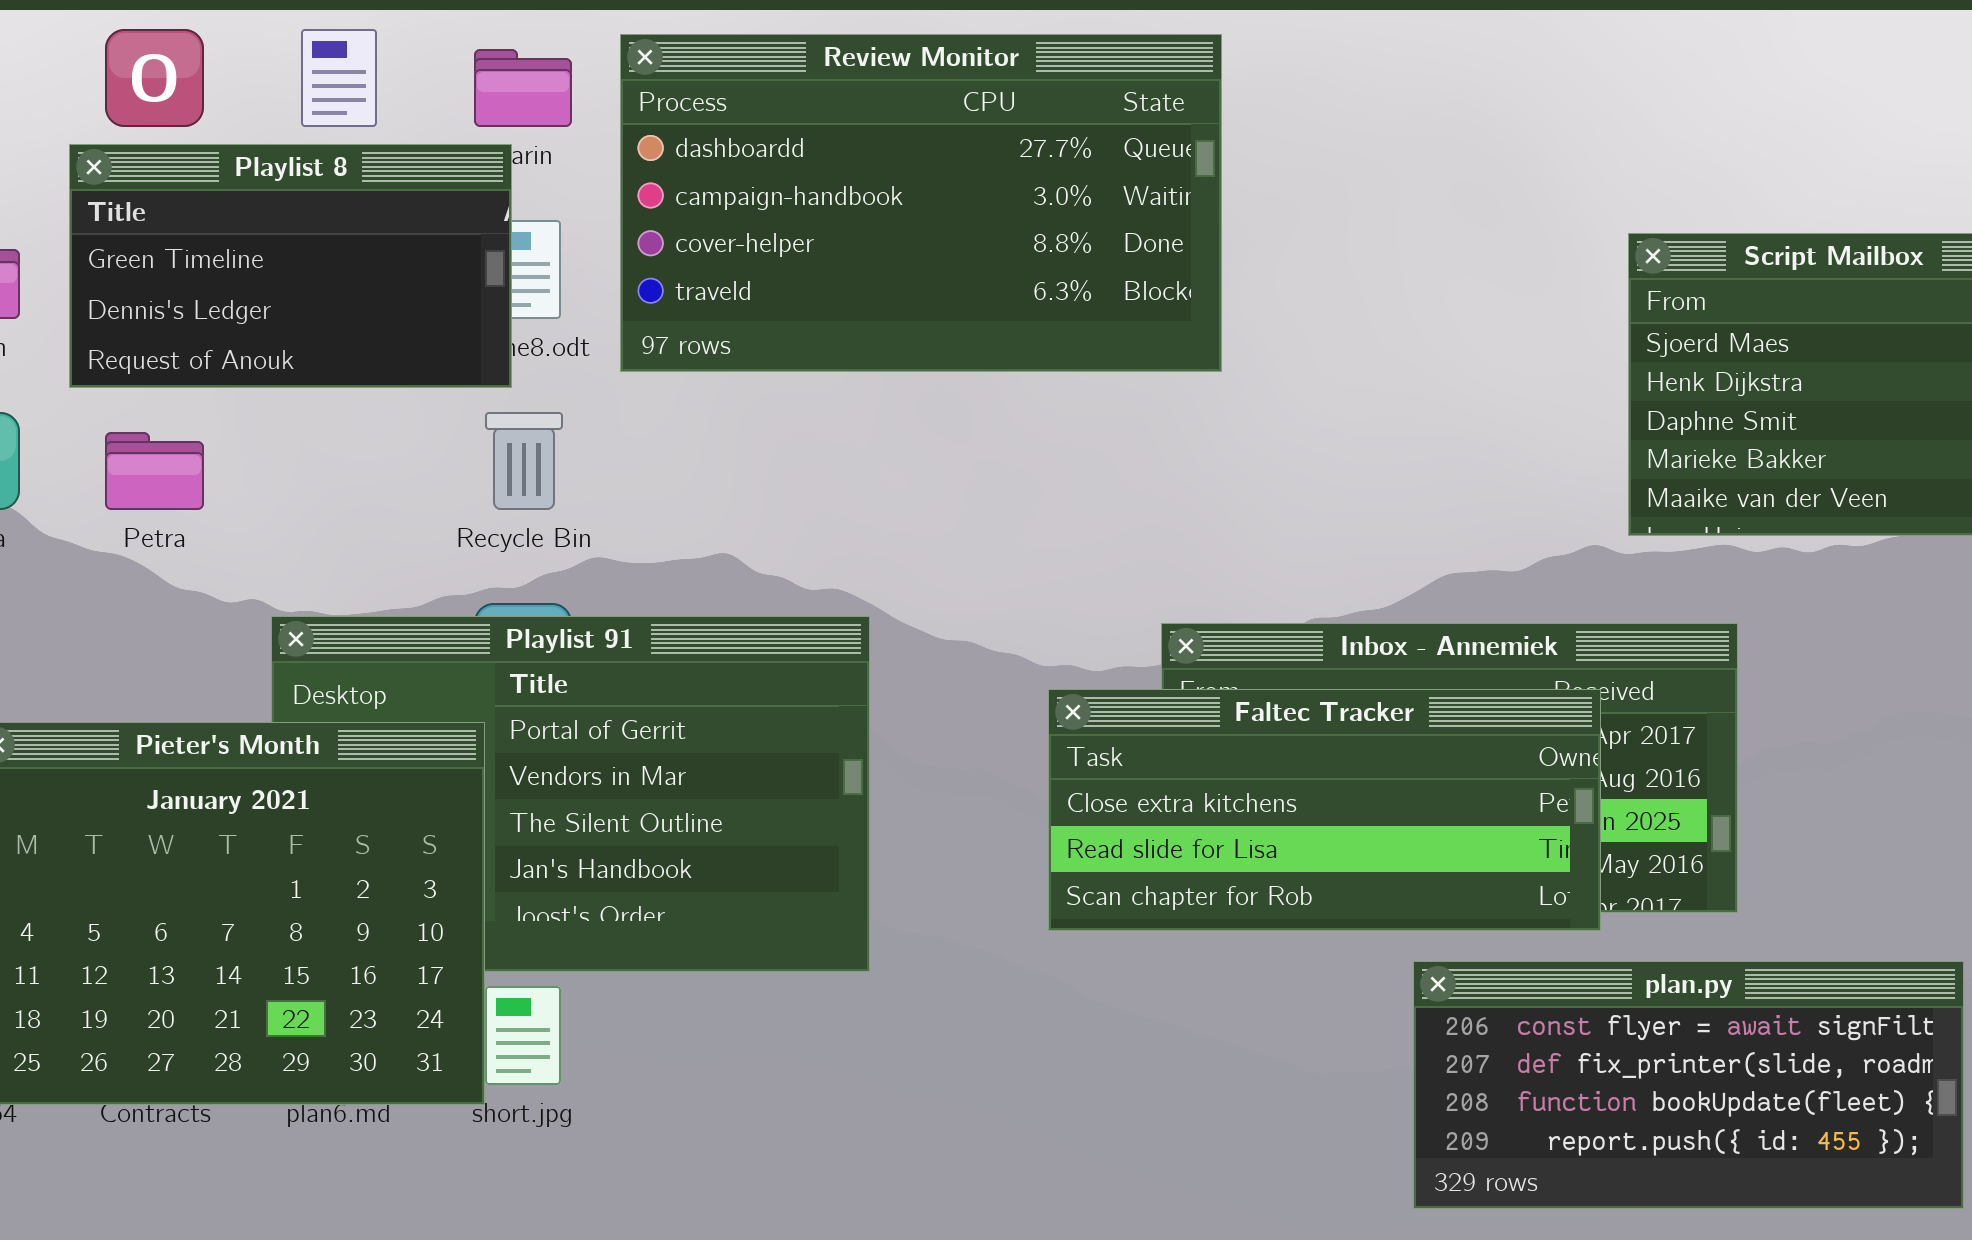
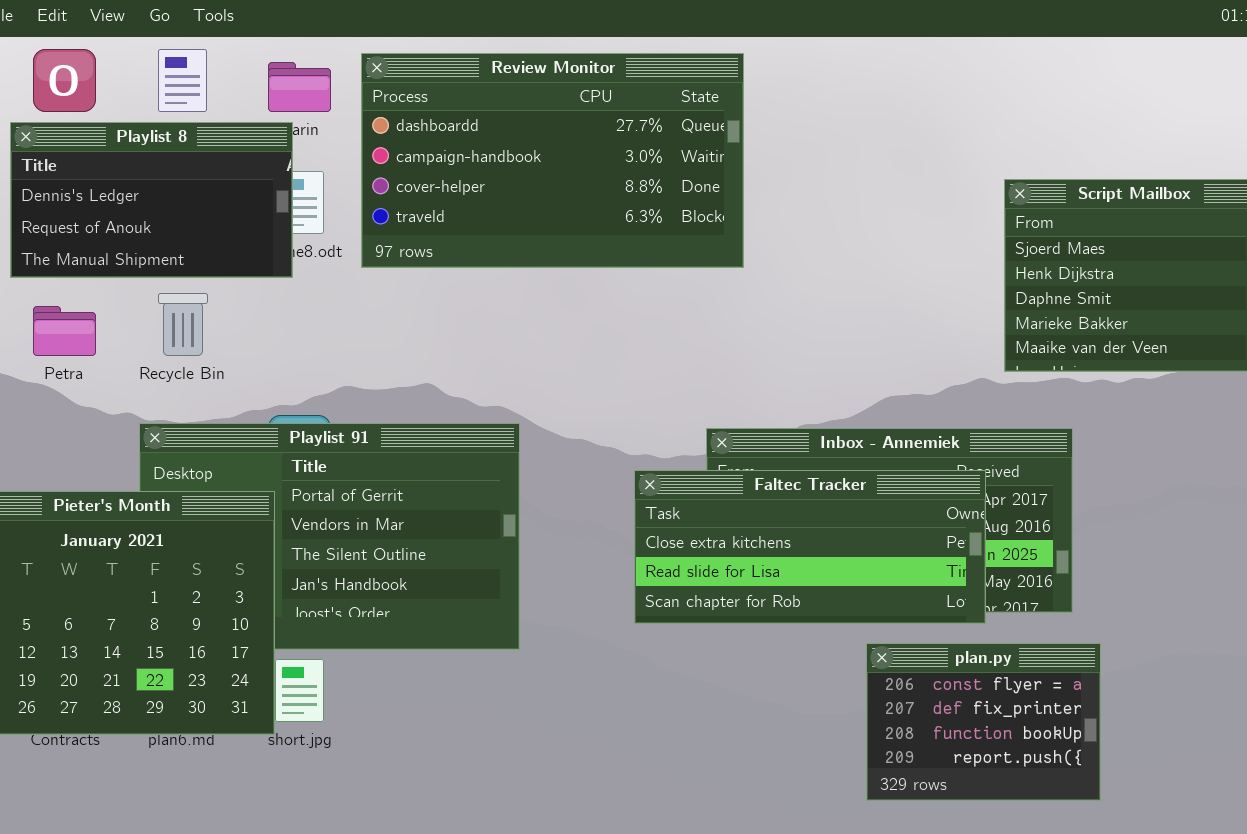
Playlist 8: [69,144,512,388] -> [10,122,293,278], scrolled down 1 row
Recycle Bin: [485,412,563,510] -> [158,293,208,356], moved
plan.py: [1413,961,1964,1209] -> [866,643,1101,801], resized

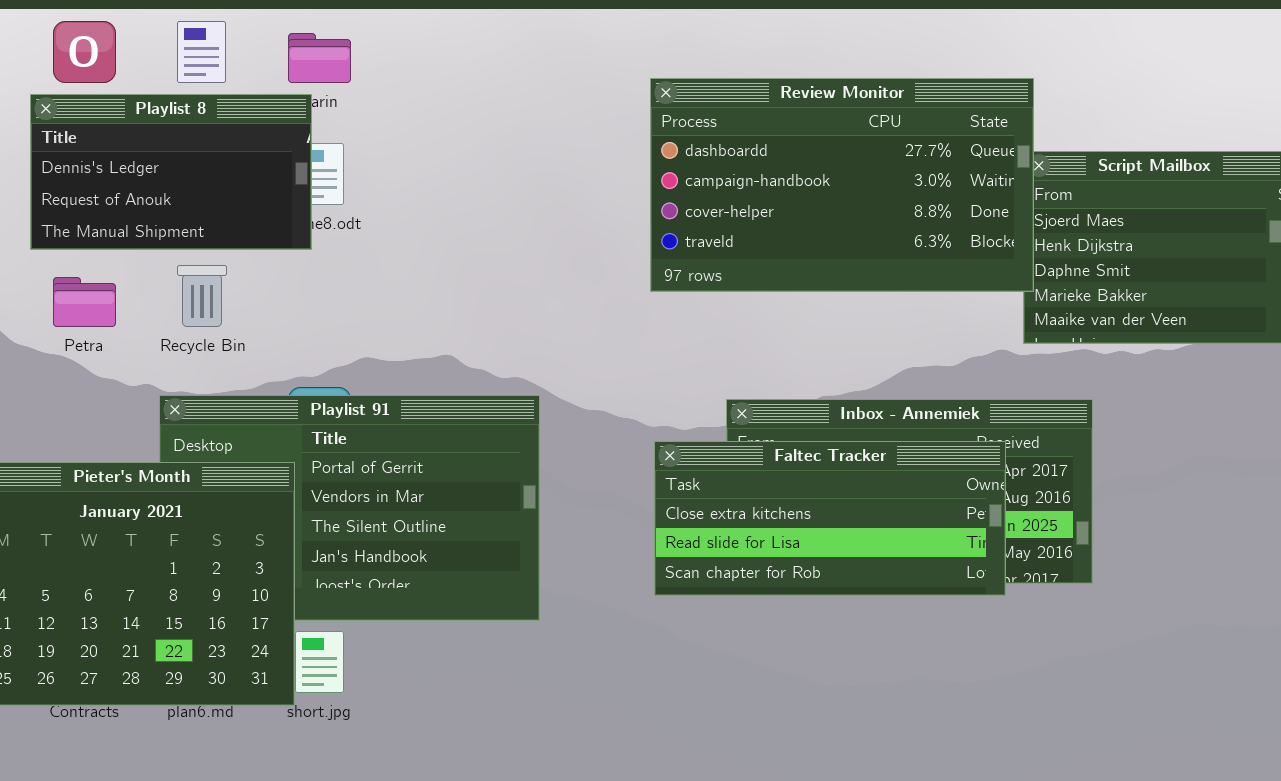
Review Monitor: [361,53,744,268] -> [650,78,1034,292], moved
plan.py: [866,643,1101,801] -> none, closed

